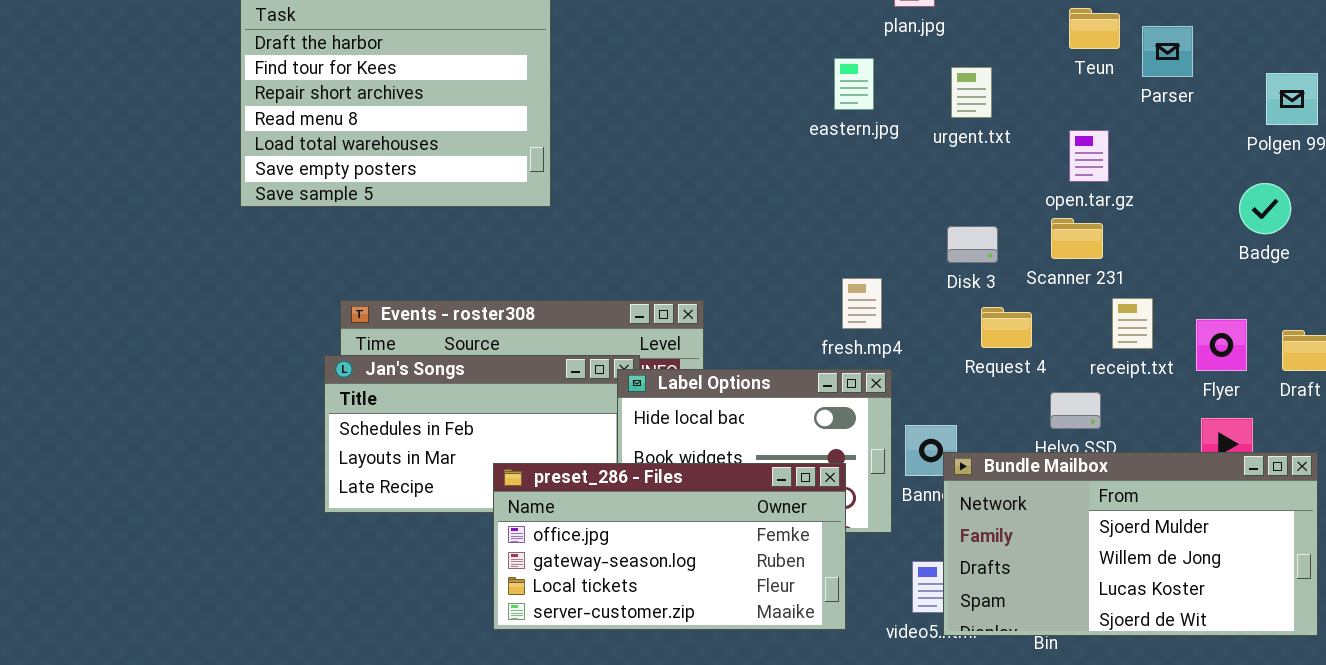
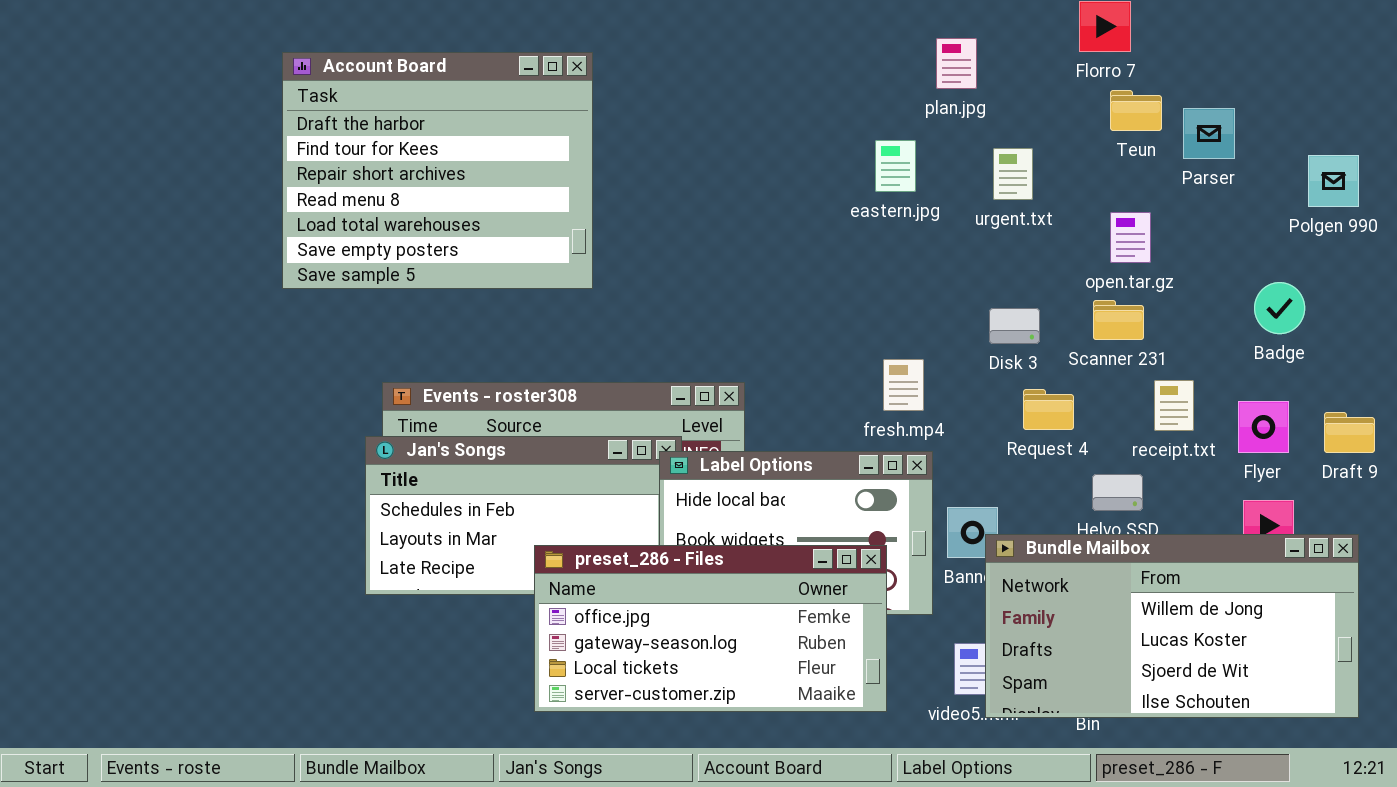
Badge: [1239,183,1291,234] -> [1254,282,1305,334], moved
Bundle Mailbox: [943,452,1318,636] -> [985,534,1359,718], scrolled down 1 row

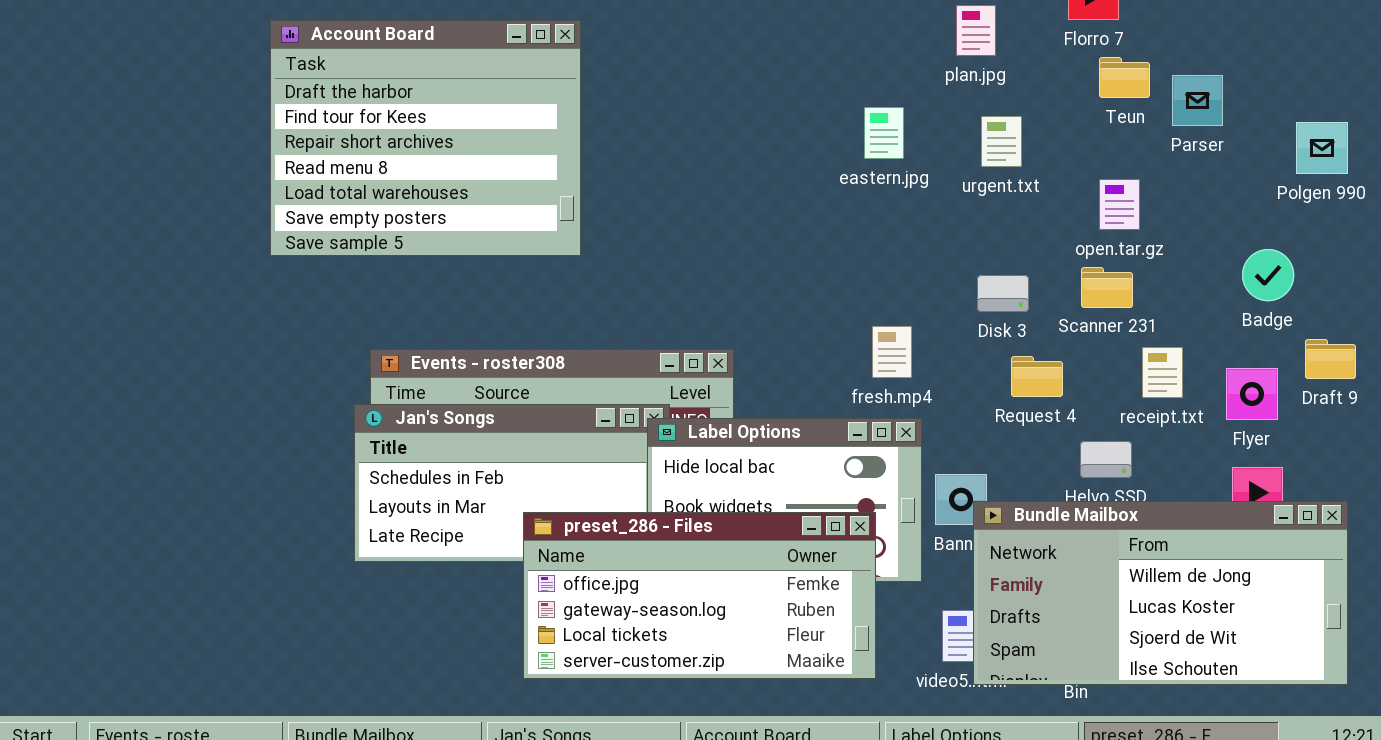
plan.jpg: [936,38,977,89] -> [956,5,996,56], moved
Draft 9: [1324,412,1375,453] -> [1305,339,1356,379], moved

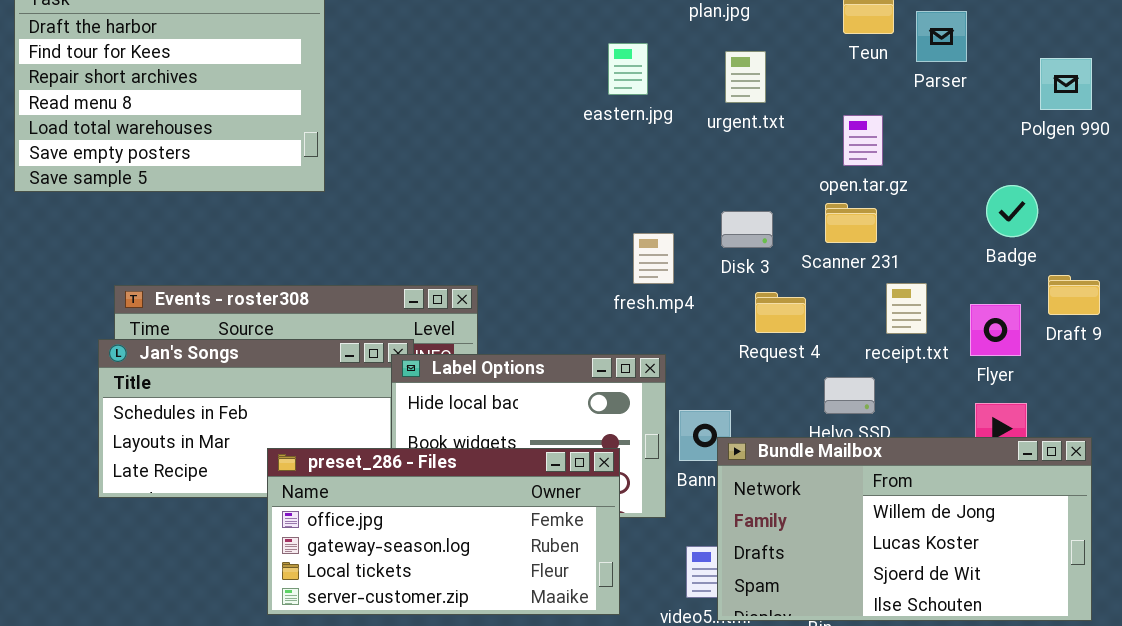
fresh.mp4: [872,326,912,378] -> [633,233,674,284], moved

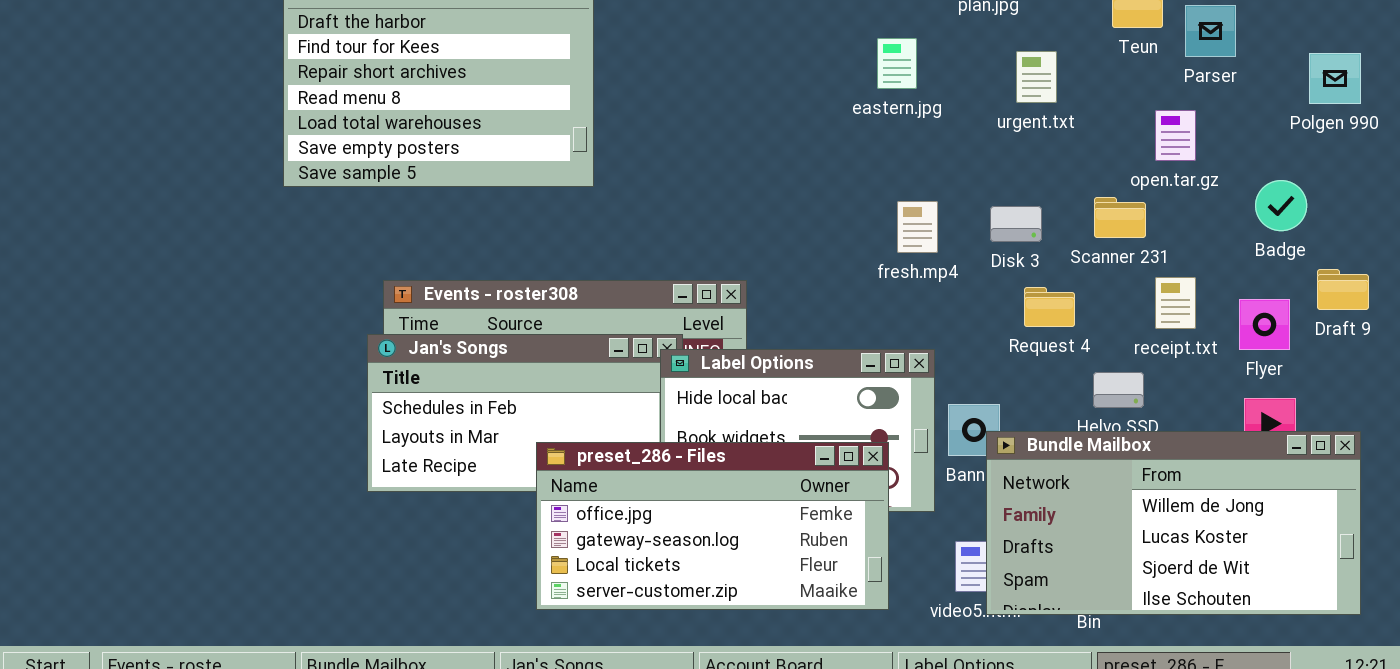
urgent.txt: [725,51,766,103] -> [1016,51,1057,103], moved
open.tar.gz: [843,115,883,166] -> [1155,110,1196,161], moved
fresh.mp4: [633,233,674,284] -> [897,201,938,253], moved

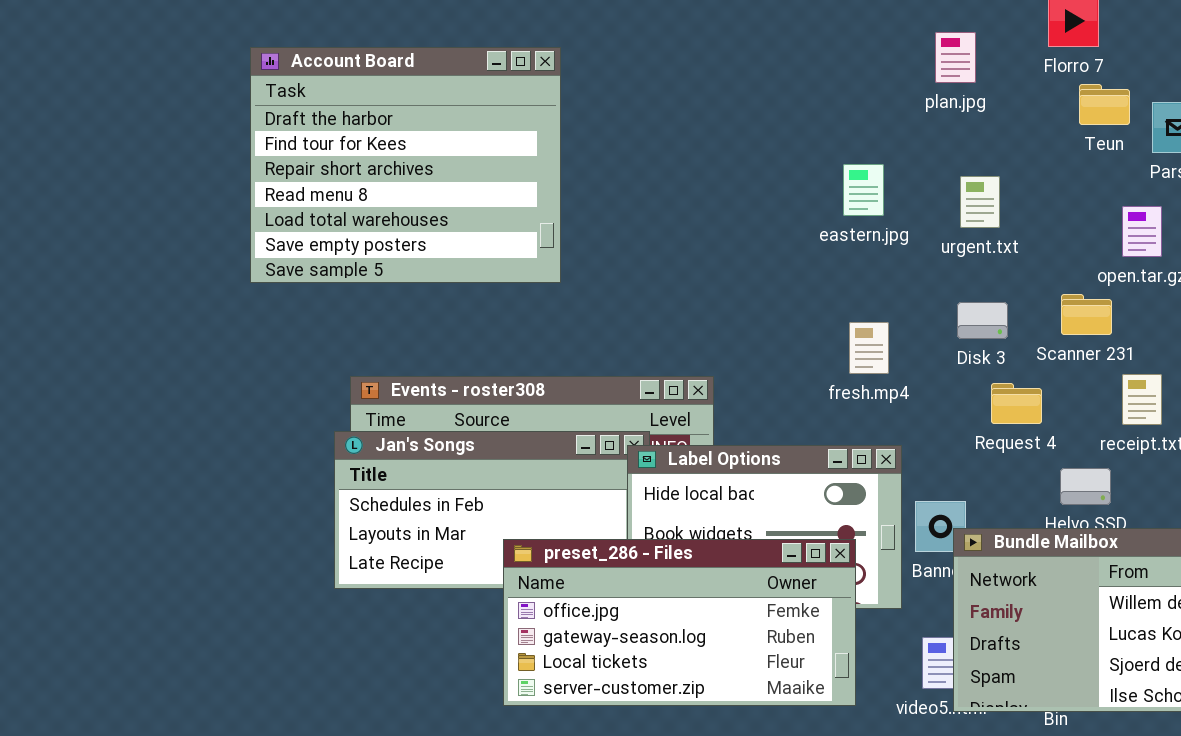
eastern.jpg: [877,38,917,89] -> [843,164,884,216], moved
urgent.txt: [1016,51,1057,103] -> [960,176,1000,228], moved
fresh.mp4: [897,201,938,253] -> [849,322,889,374], moved

